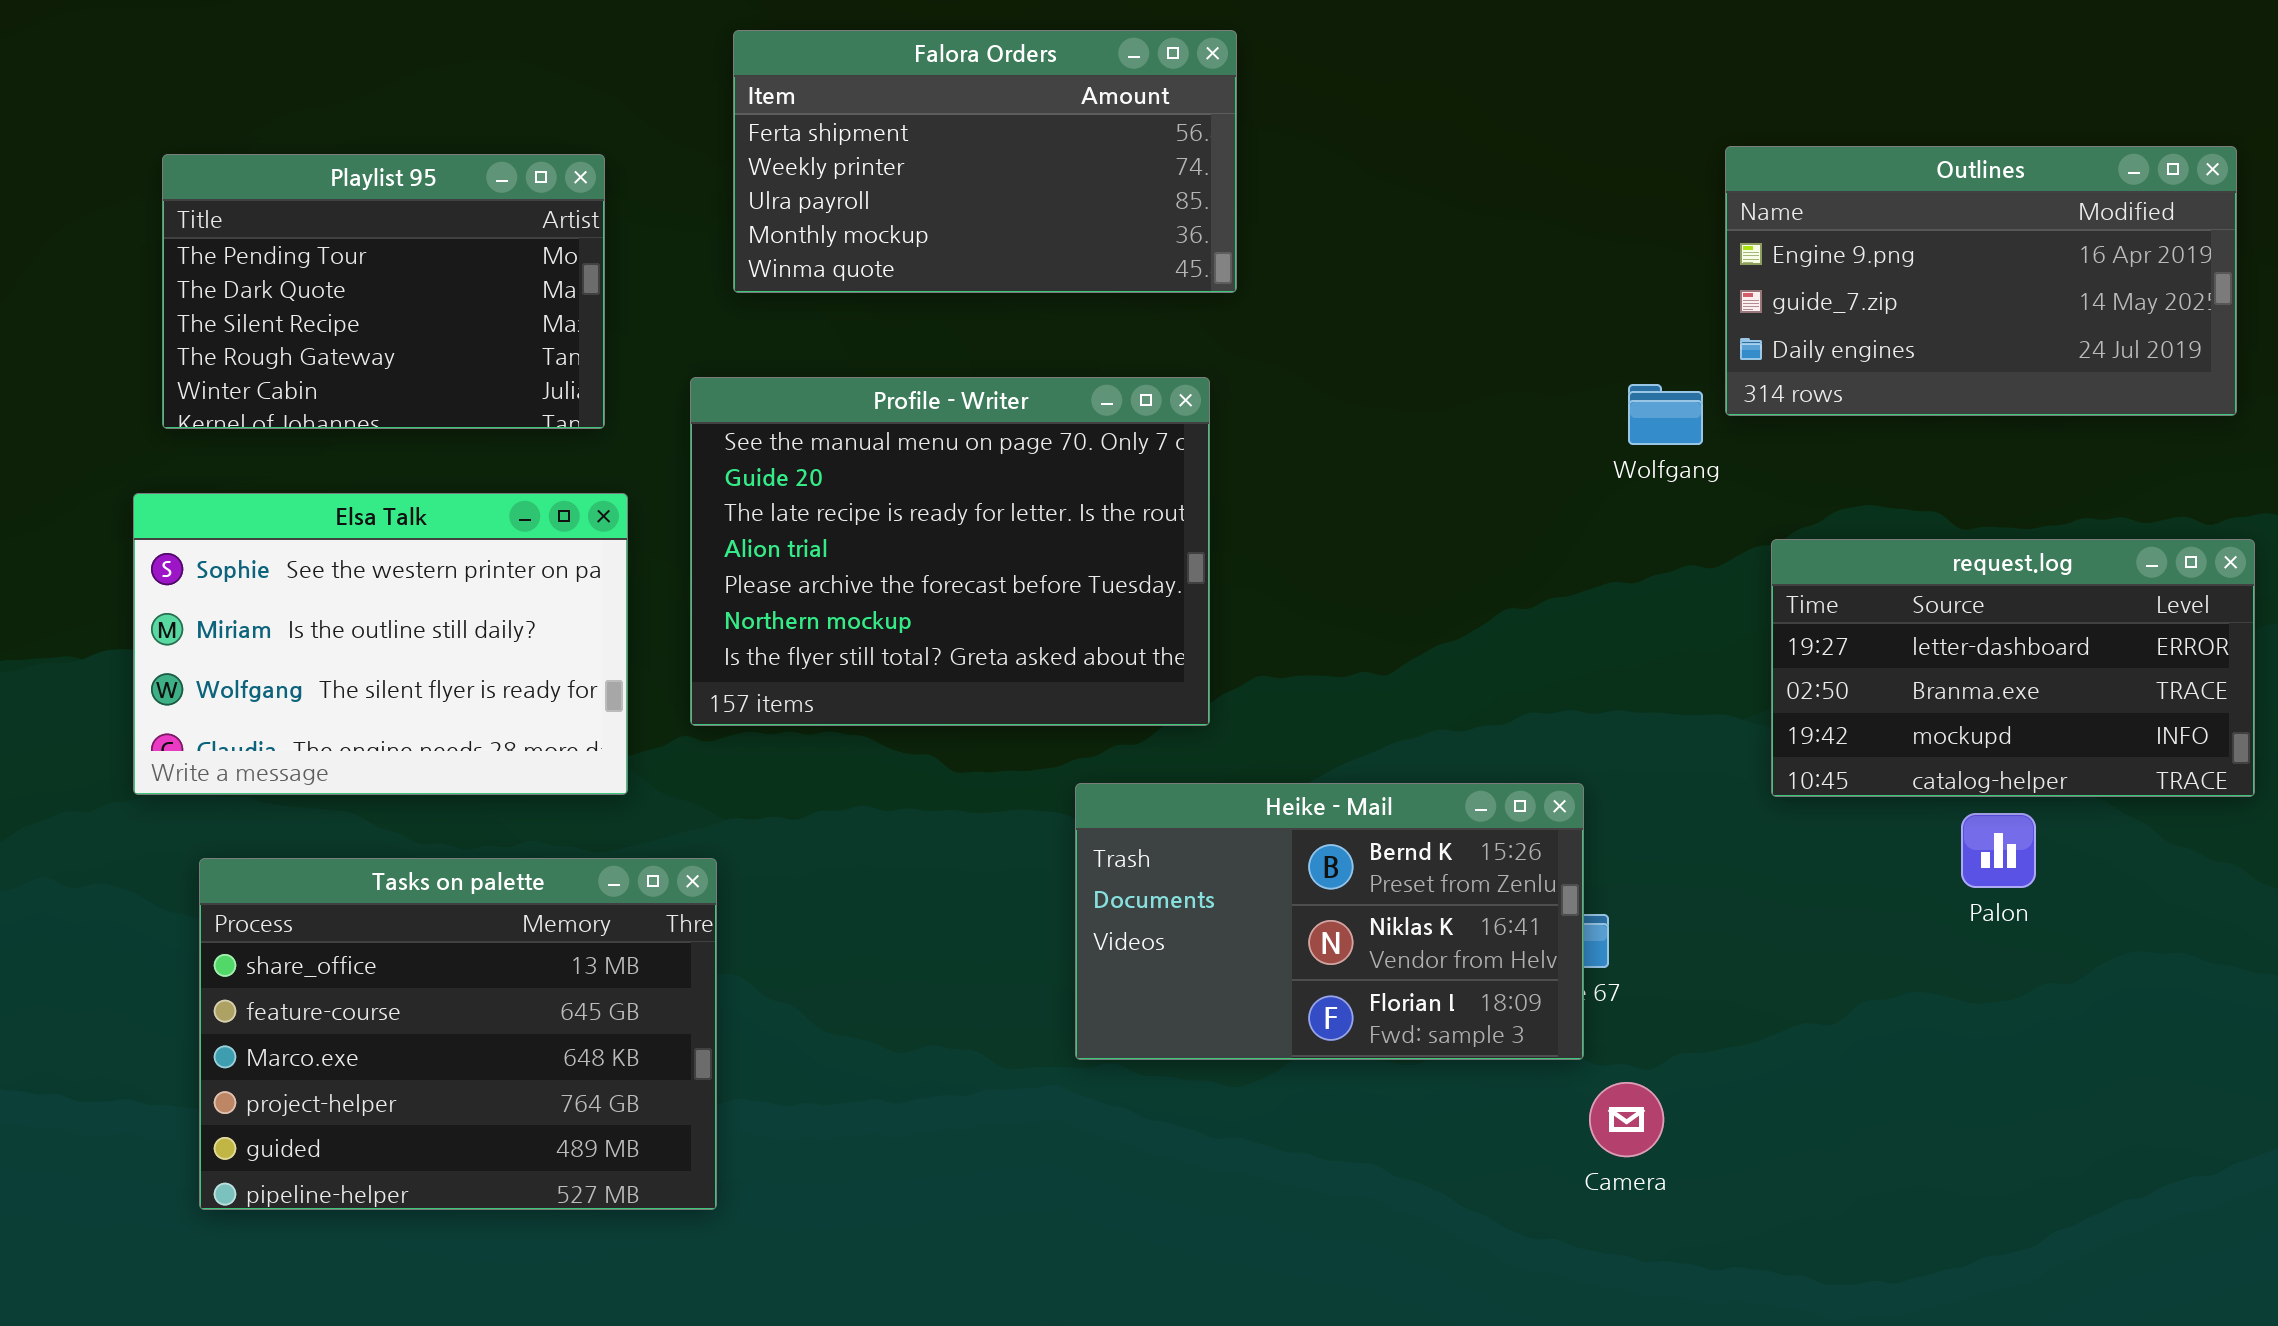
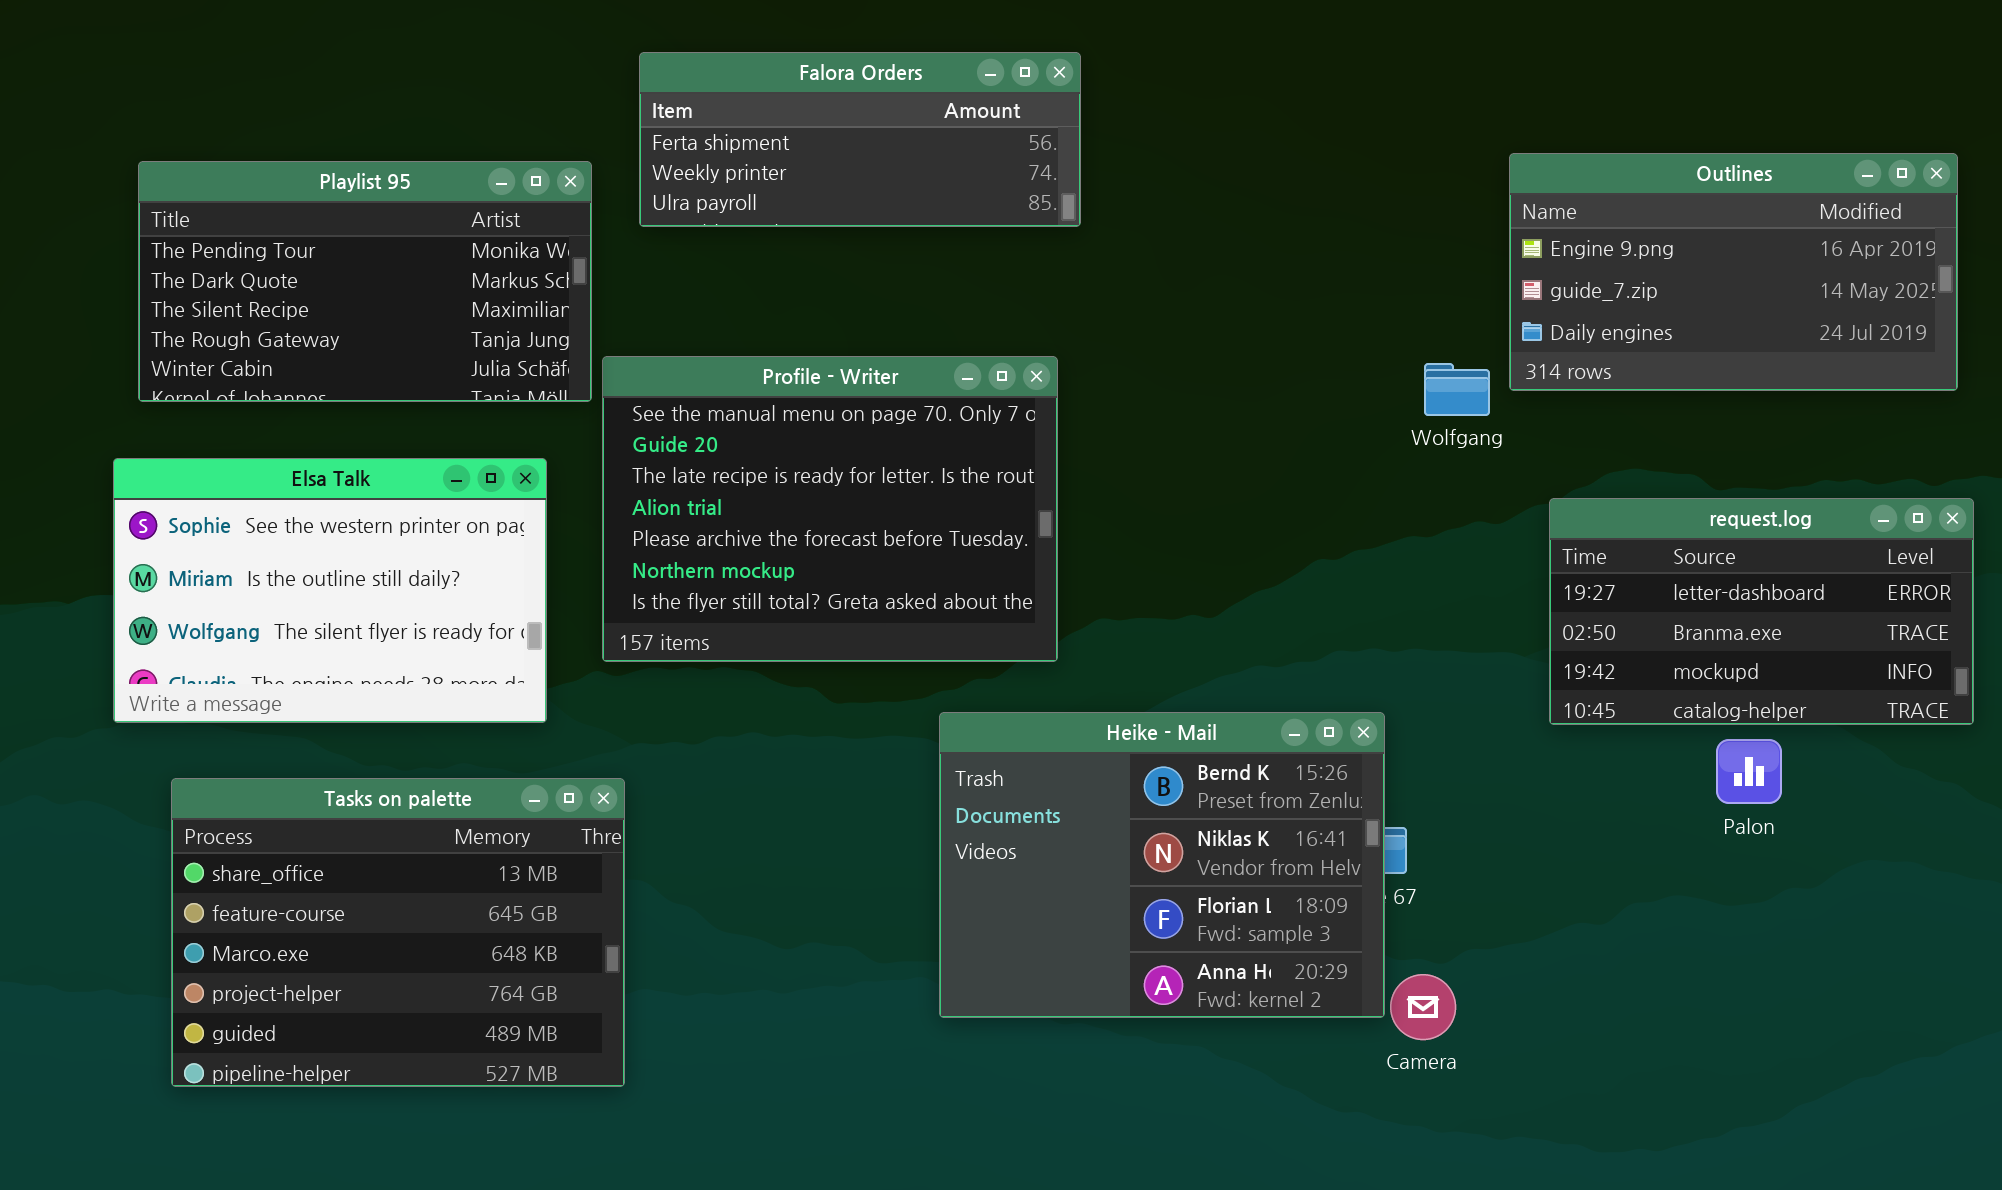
Falora Orders: [733,30,1237,293] -> [639,52,1081,227], resized
Playlist 95: [162,154,605,429] -> [138,161,592,402], resized
Heike - Mail: [1075,783,1584,1060] -> [939,712,1385,1018], resized

